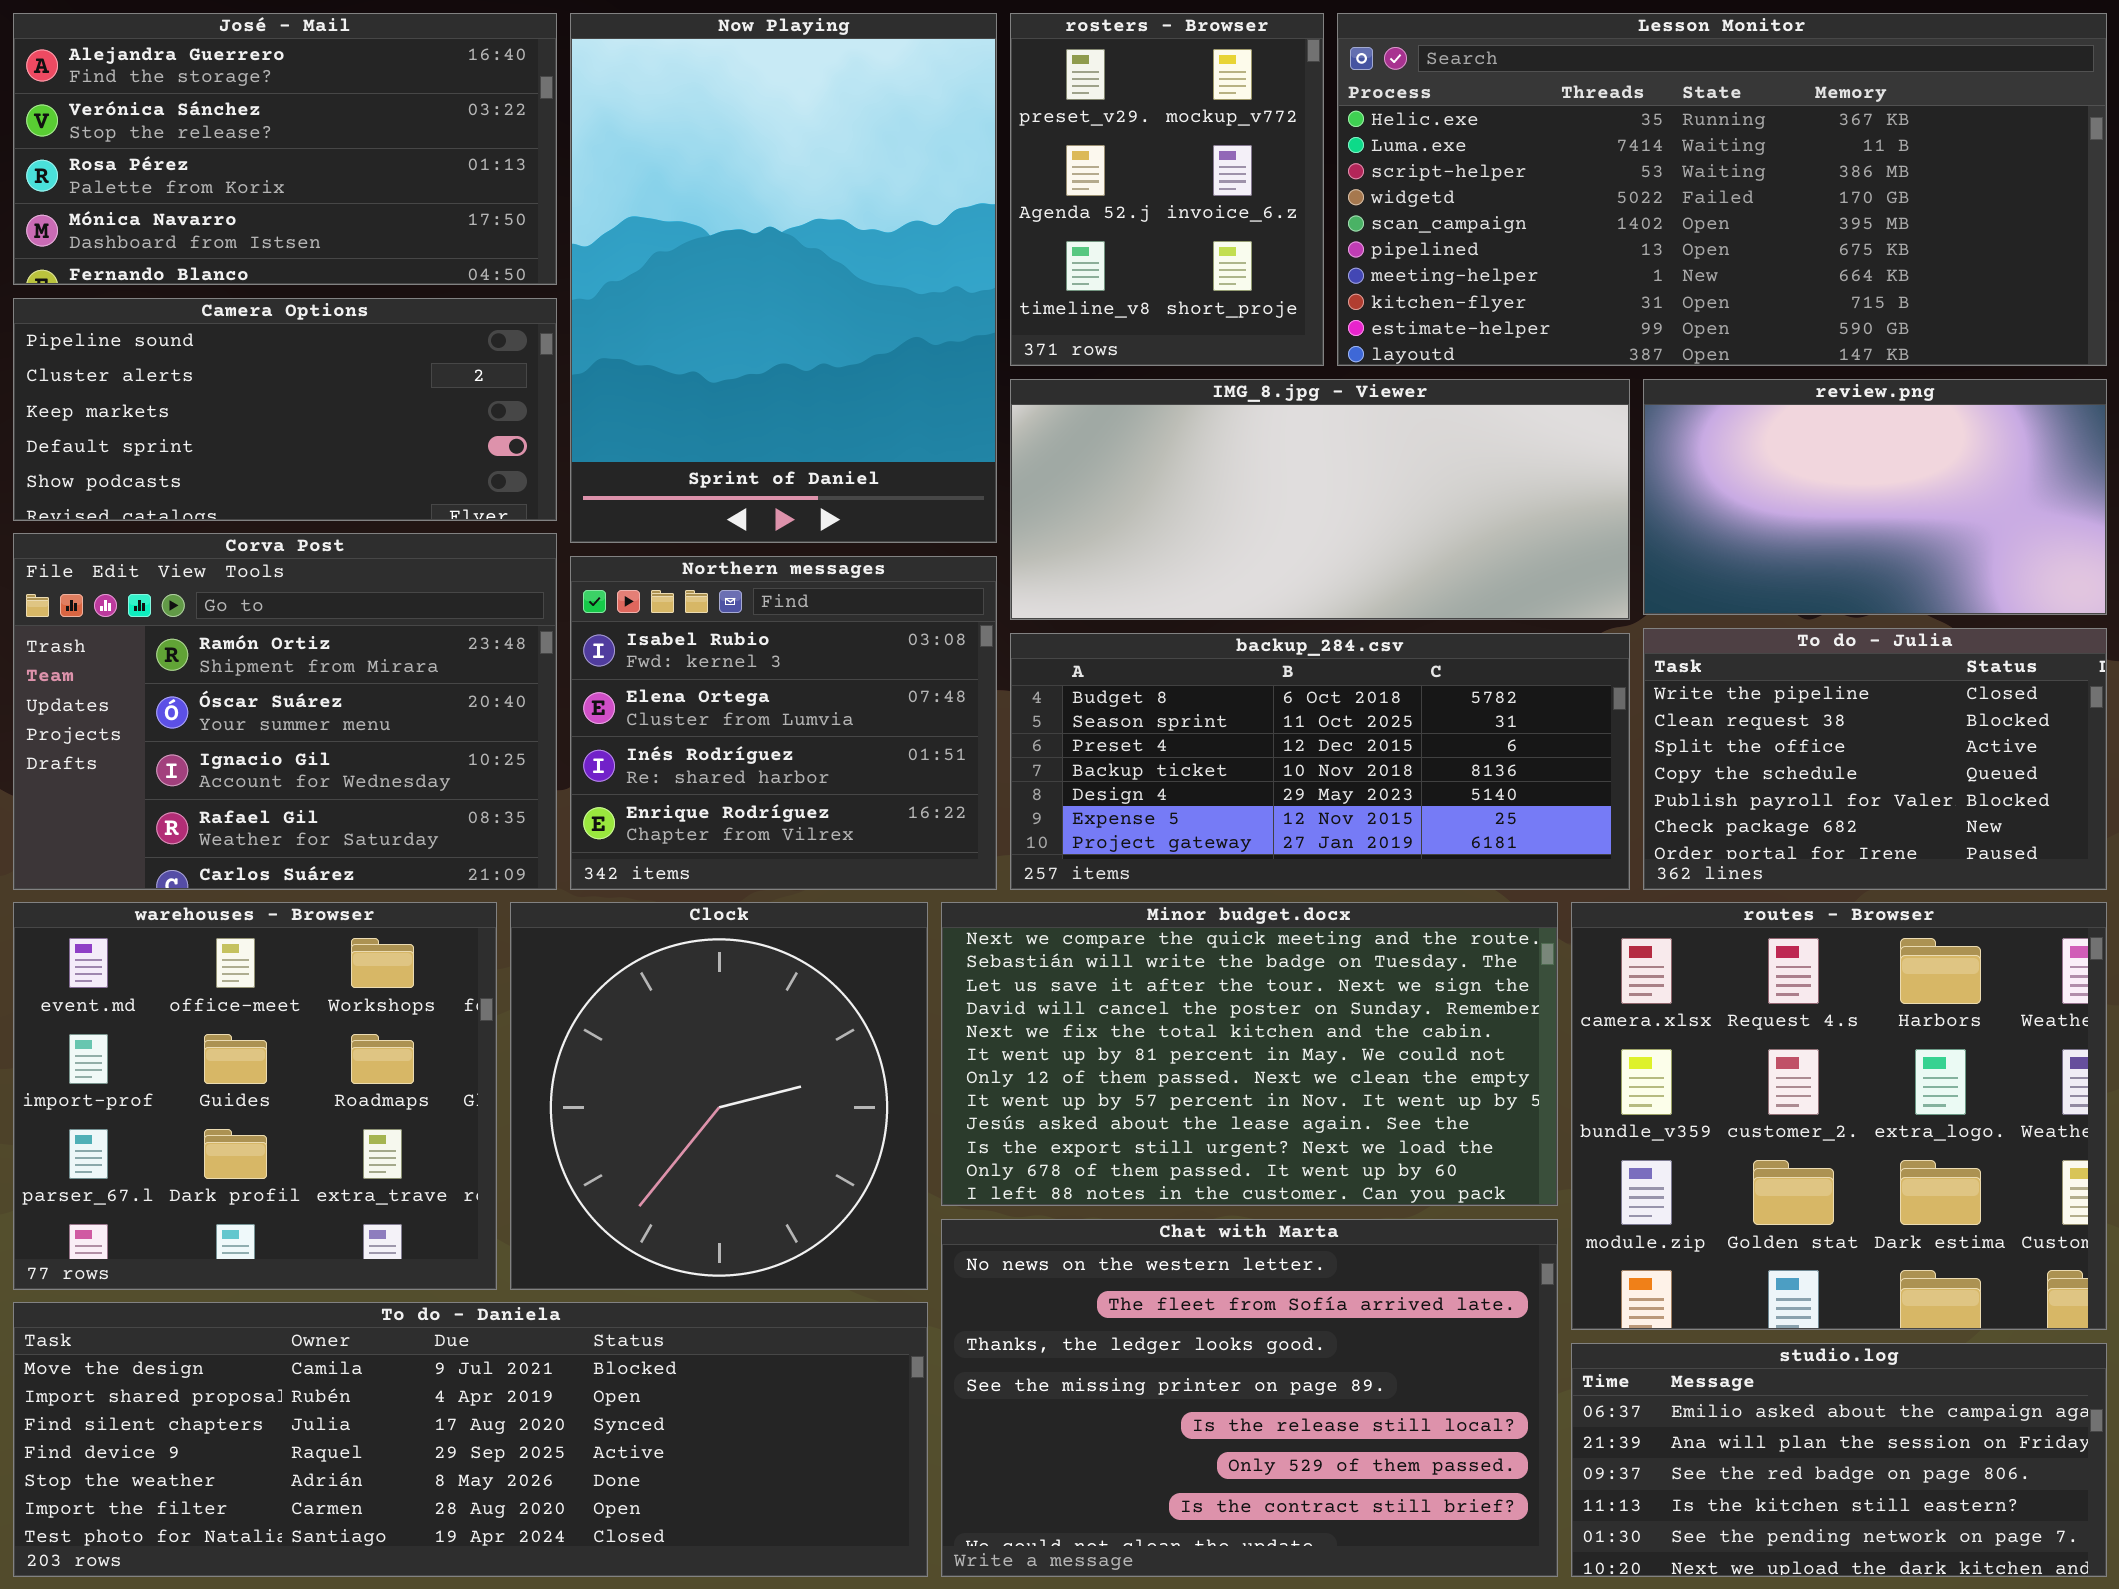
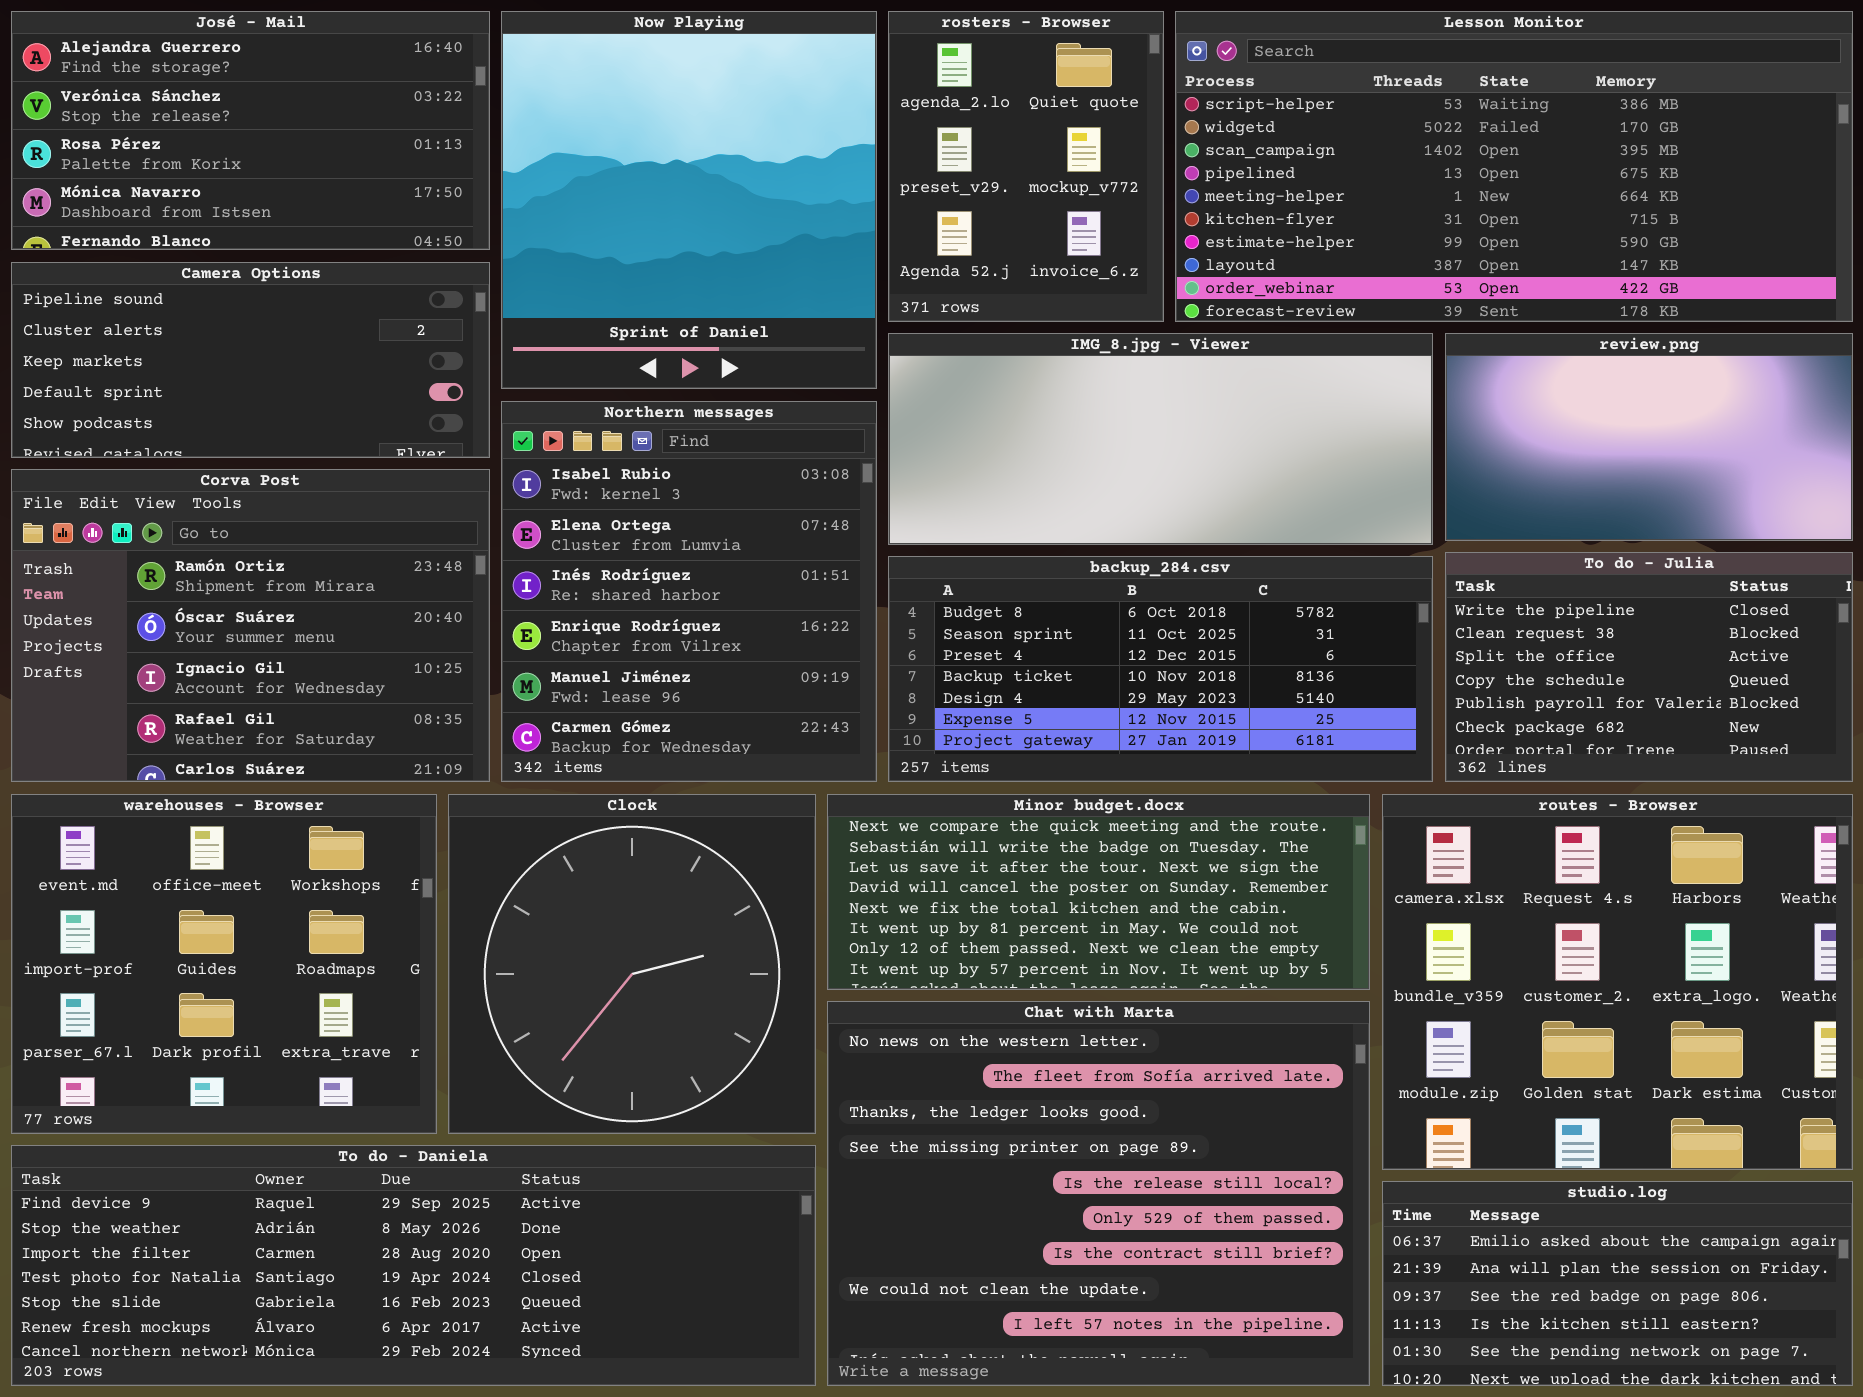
Now Playing: [570,13,997,543] -> [501,11,877,389], resized
rosters - Browser: [1010,13,1324,366] -> [888,11,1164,322], scrolled up 1 row
Lesson Monitor: [1337,13,2107,366] -> [1175,11,1853,322], scrolled down 2 rows
Northern messages: [570,556,997,890] -> [501,401,877,782], resized
Minor budget.docx: [941,902,1558,1206] -> [827,794,1370,990], resized
Chat with Marta: [941,1219,1558,1577] -> [827,1001,1370,1386], resized
To do - Daniela: [13,1302,928,1577] -> [11,1145,816,1386], scrolled down 3 rows

